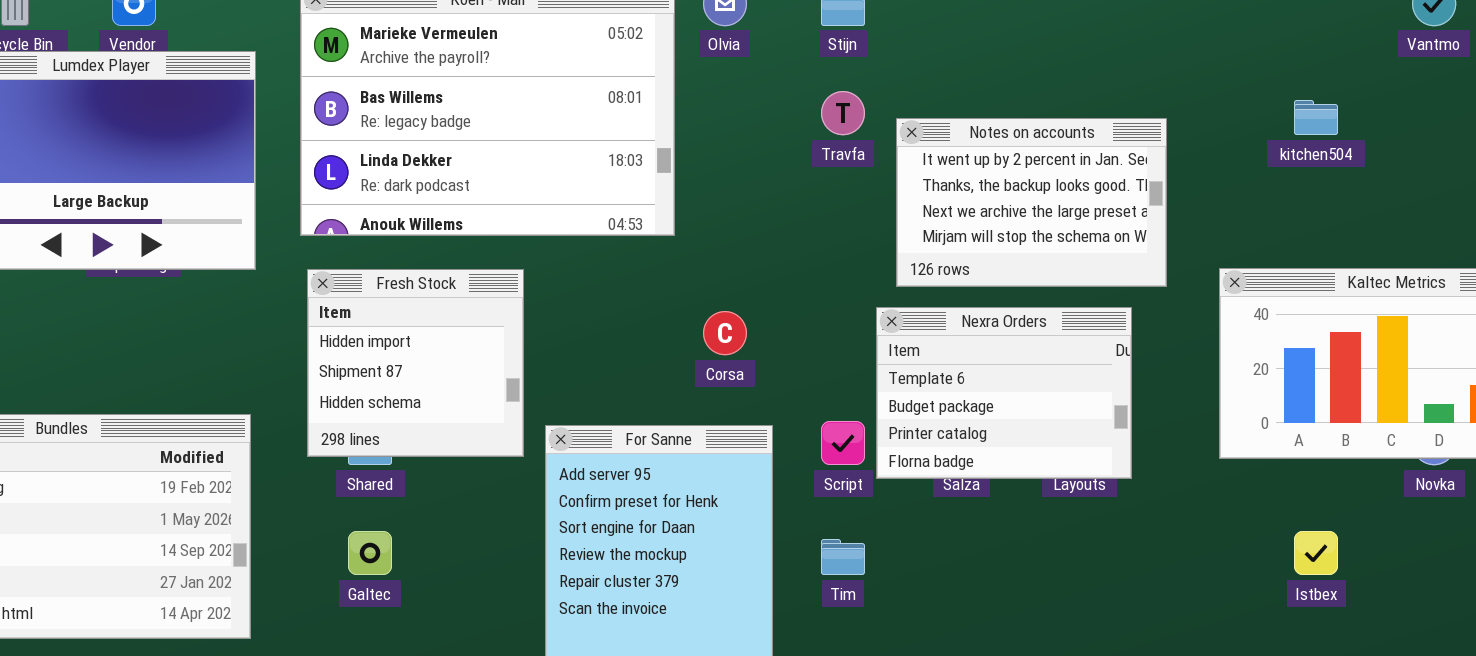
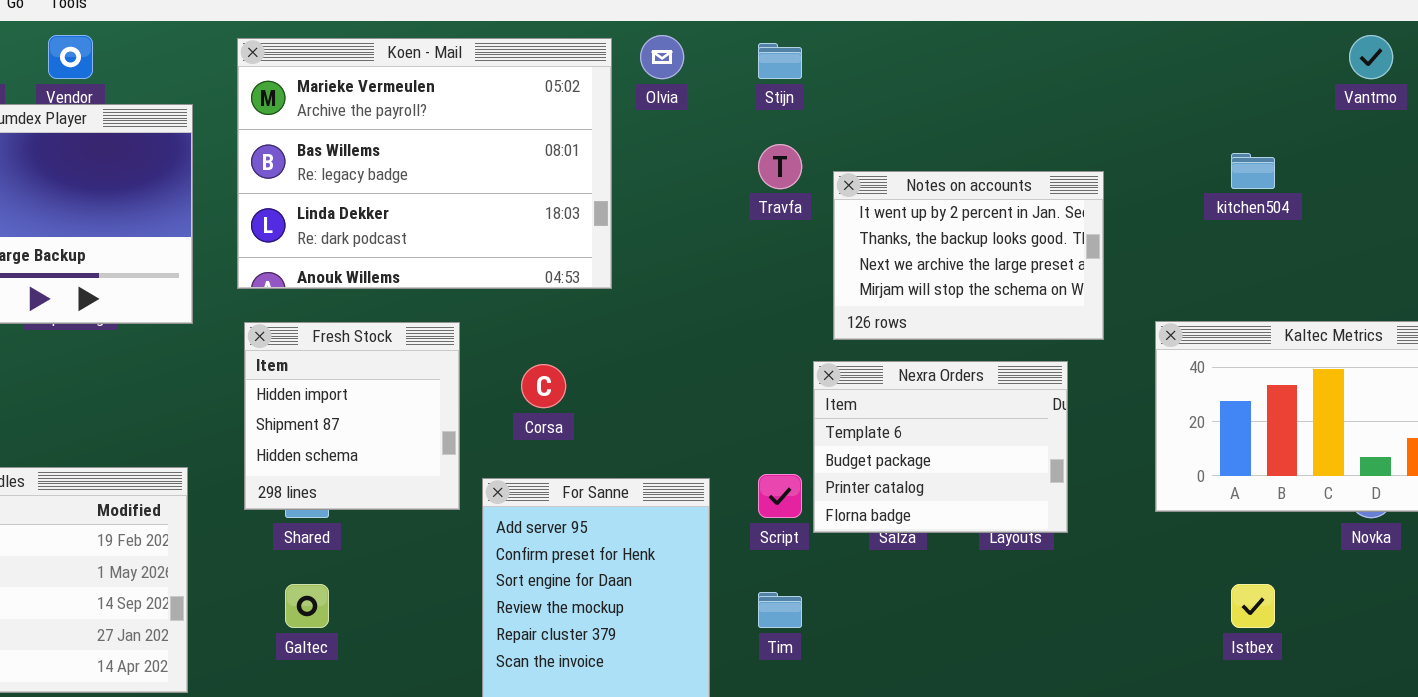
Corsa: [703,311,747,355] -> [521,364,566,408], moved

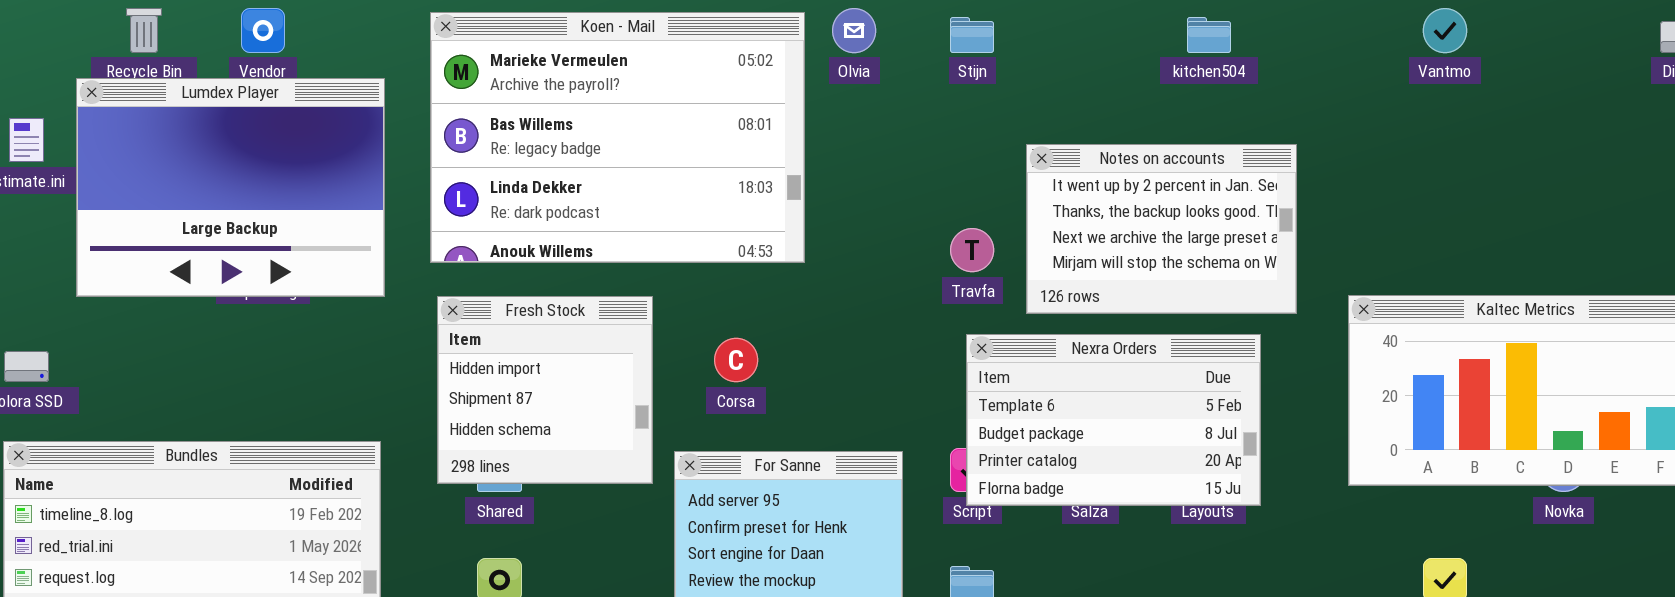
Vantmo: [1349,35,1393,79] -> [1423,8,1467,53], moved
Travfa: [758,144,802,189] -> [950,228,994,272], moved
kitchen504: [1231,153,1275,189] -> [1187,17,1231,53], moved
Nexra Orders: [813,361,1068,533] -> [966,334,1261,506], resized

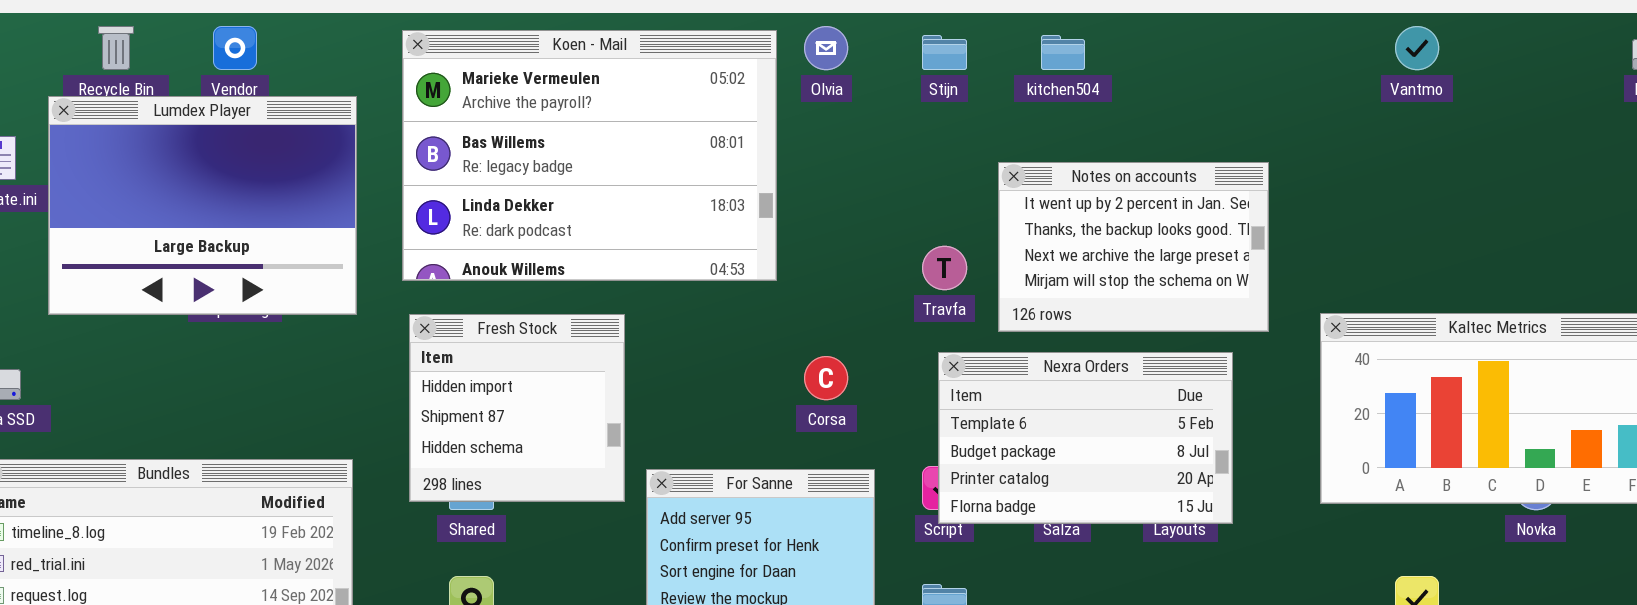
kitchen504: [1187,17,1231,53] -> [1041,35,1085,70], moved
Corsa: [714,338,758,382] -> [804,356,848,400], moved

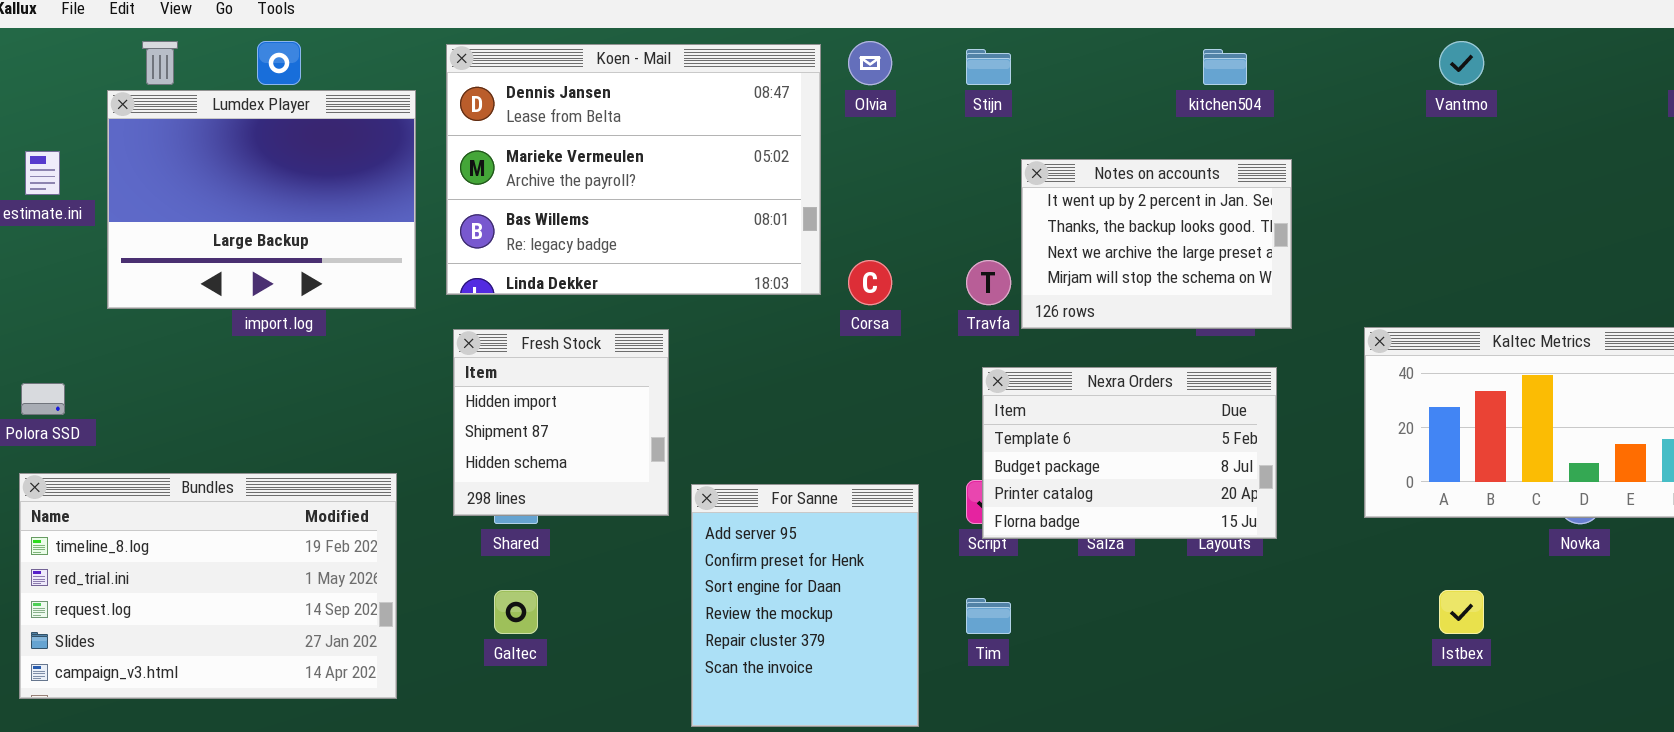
Koen - Mail: [402,30,777,281] -> [446,44,821,295], scrolled up 1 row
kitchen504: [1041,35,1085,70] -> [1203,49,1247,85], moved
Lumdex Player: [48,96,357,315] -> [107,90,416,309], moved
Notes on accounts: [998,162,1269,332] -> [1021,159,1292,329], moved
Corsa: [804,356,848,400] -> [848,260,892,305], moved

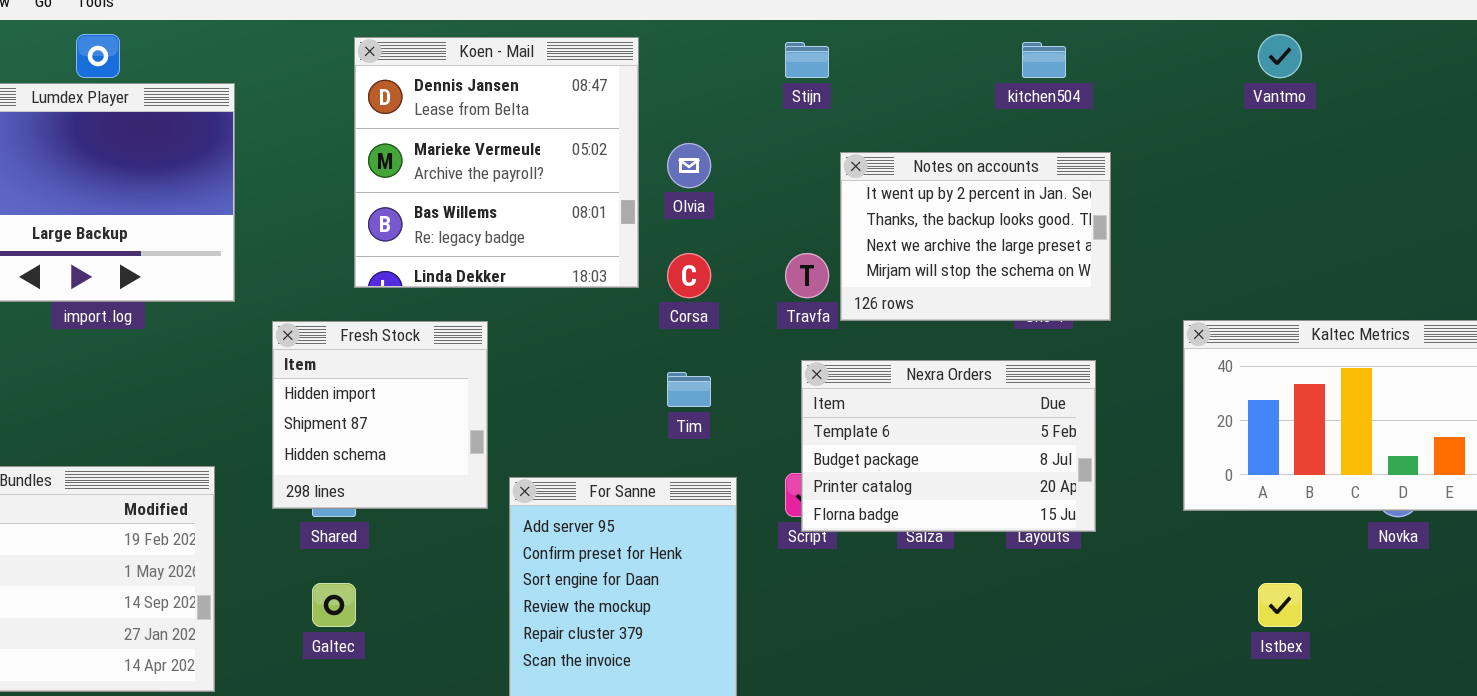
Olvia: [848,41,892,85] -> [667,143,711,188], moved
Koen - Mail: [446,44,821,295] -> [354,37,639,288], resized
Tim: [966,598,1011,634] -> [667,372,711,407], moved

